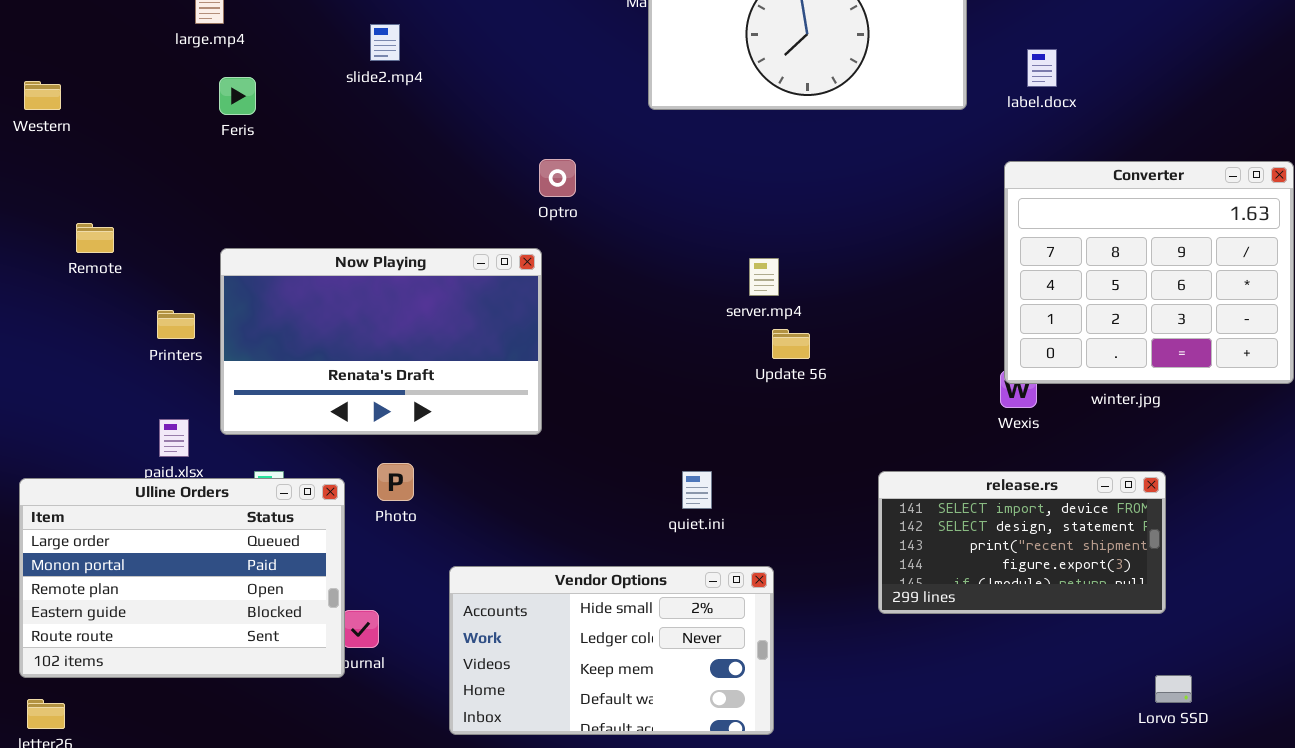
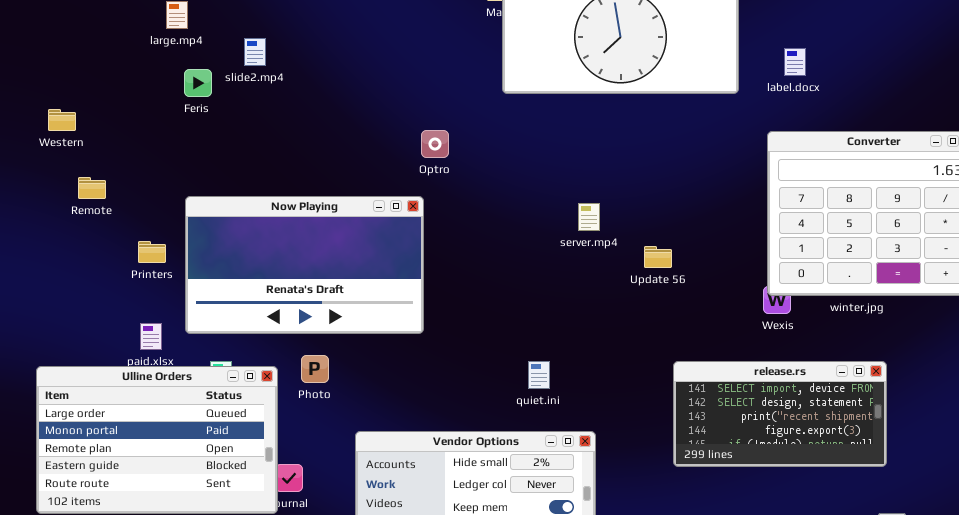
slide2.mp4: [370,24,400,61] -> [244,38,266,66], moved
Western: [24,81,61,110] -> [48,109,76,131], moved
Update 56: [772,329,810,359] -> [644,246,672,268], moved

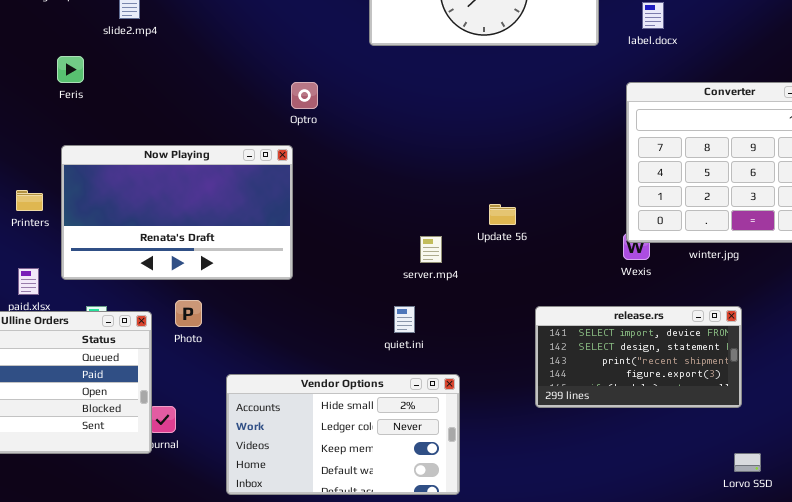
Feris: [184,69,212,97] -> [57,56,84,83], moved
server.mp4: [578,203,600,231] -> [420,236,442,263], moved
Update 56: [644,246,672,268] -> [489,204,516,225], moved

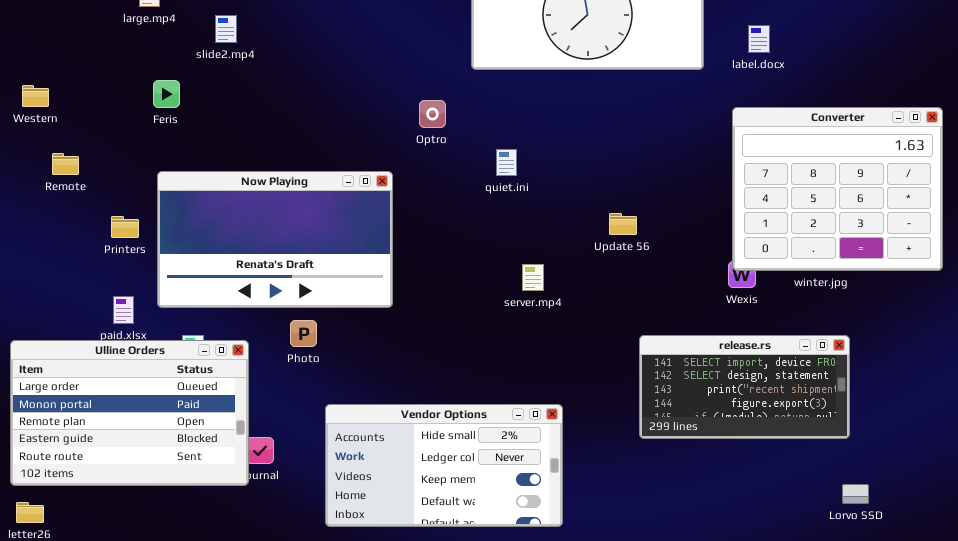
Optro: [291,82,318,109] -> [419,100,446,128], moved
Update 56: [489,204,516,225] -> [609,213,637,235], moved
Photo: [175,300,202,327] -> [290,320,317,347], moved
quiet.ini: [394,306,415,333] -> [496,149,517,176], moved

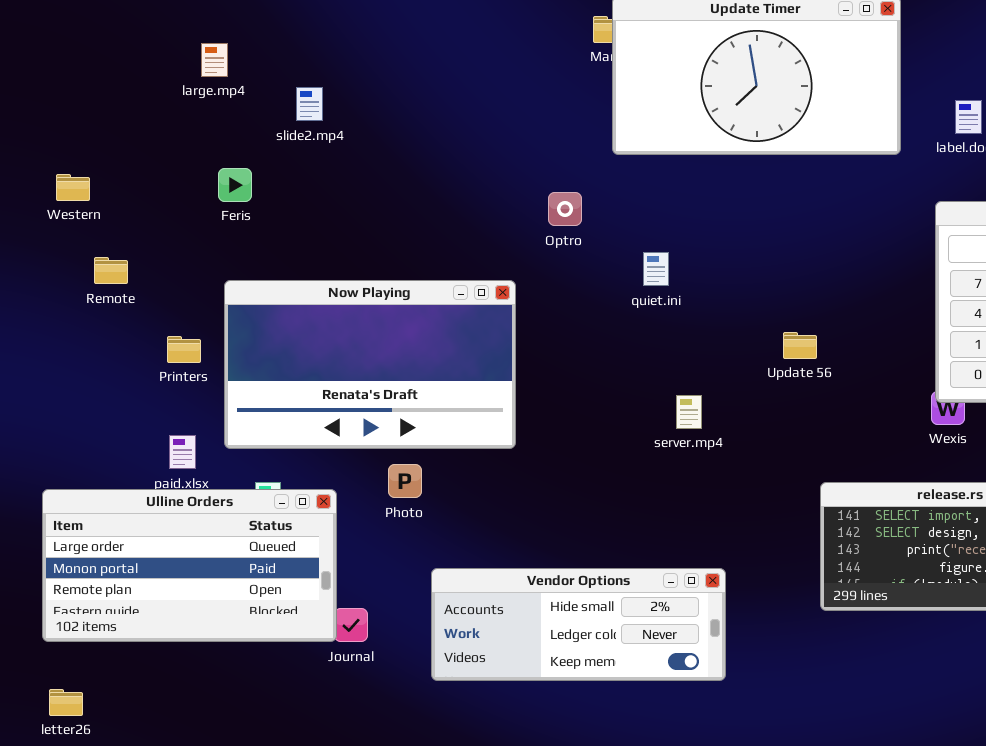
Ulline Orders: [10,340,249,486] -> [42,489,337,642], resized
Vendor Options: [325,404,563,527] -> [431,568,726,681], resized

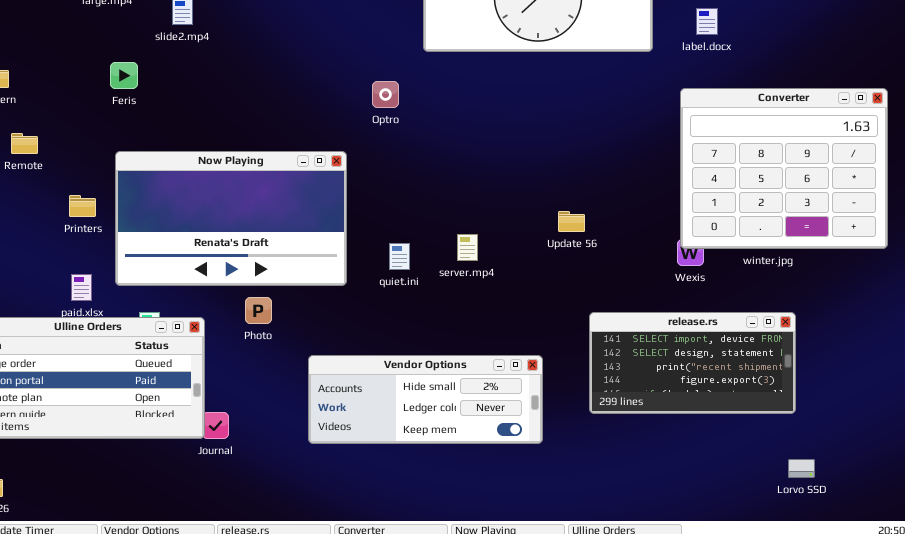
quiet.ini: [643,252,669,286] -> [389,243,410,270], moved
Update 56: [783,332,817,359] -> [558,211,585,232], moved
server.mp4: [676,395,702,429] -> [457,234,478,261], moved
Vendor Options: [431,568,726,681] -> [308,355,543,444], moved

